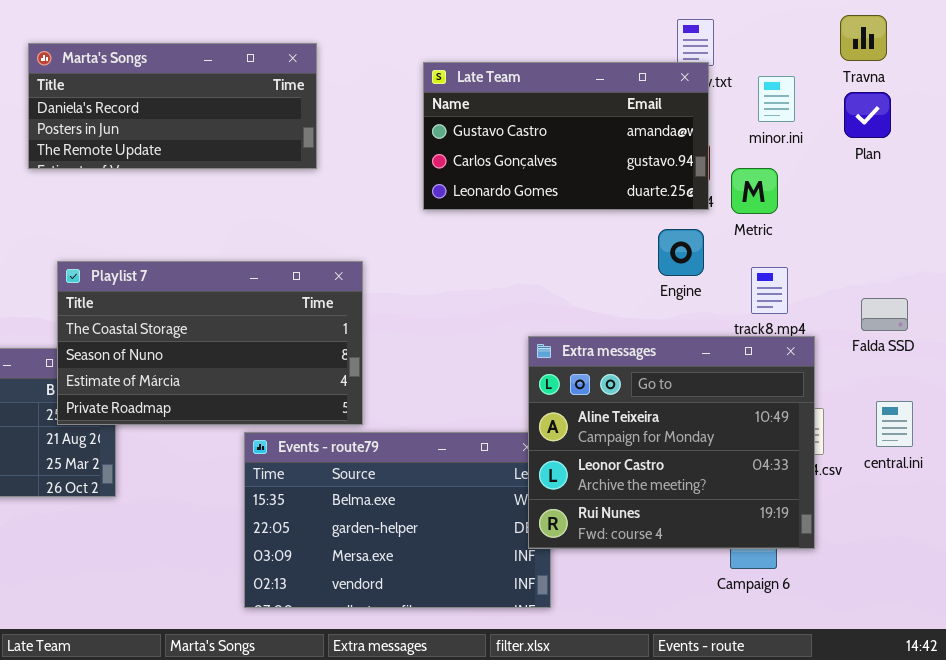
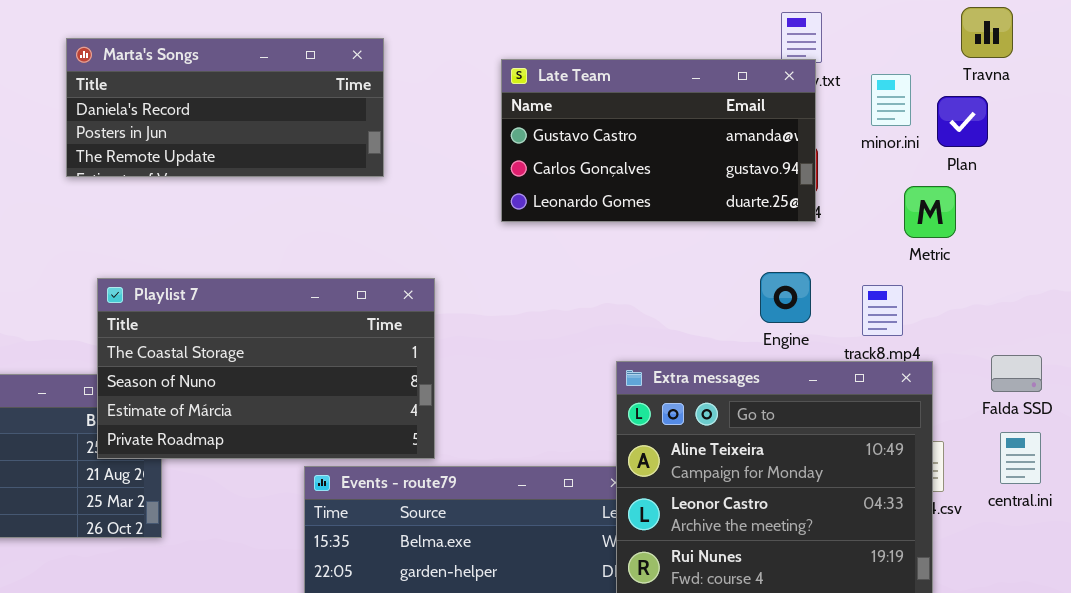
Plan: [844,92,891,138] -> [937,96,988,147], moved
Metric: [731,168,778,214] -> [904,186,956,238], moved
Engine: [658,229,704,276] -> [760,272,811,323], moved
Falda SSD: [861,298,908,331] -> [991,355,1042,392], moved

